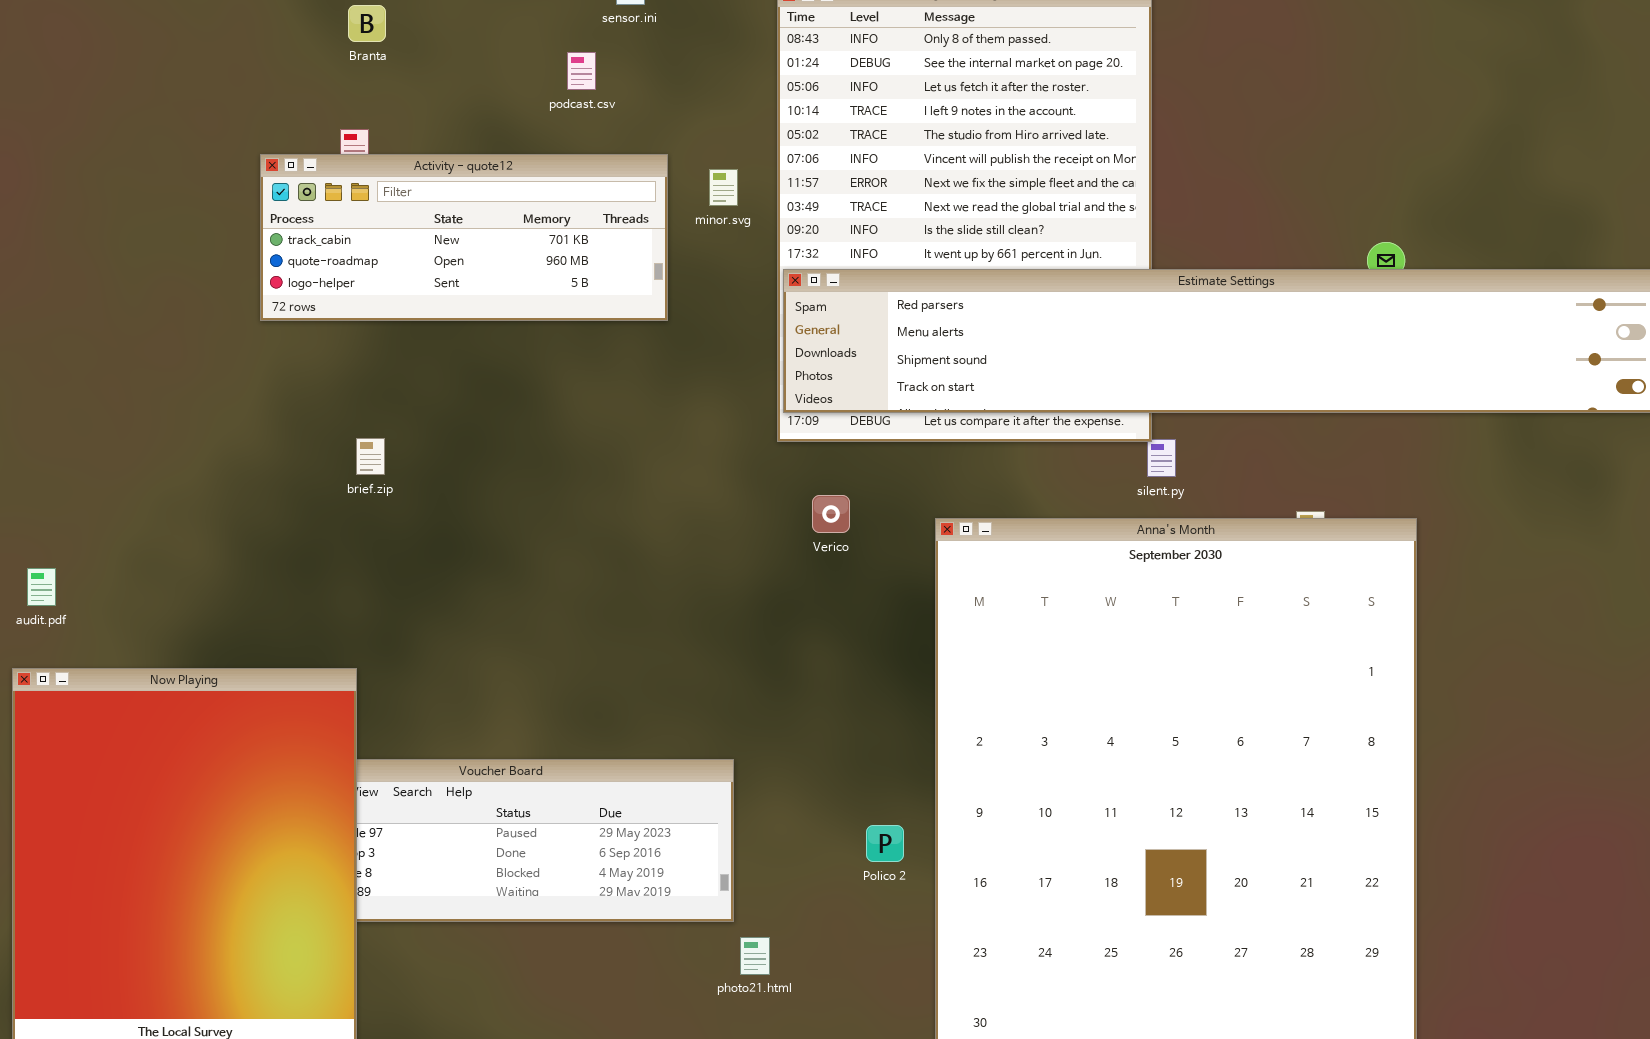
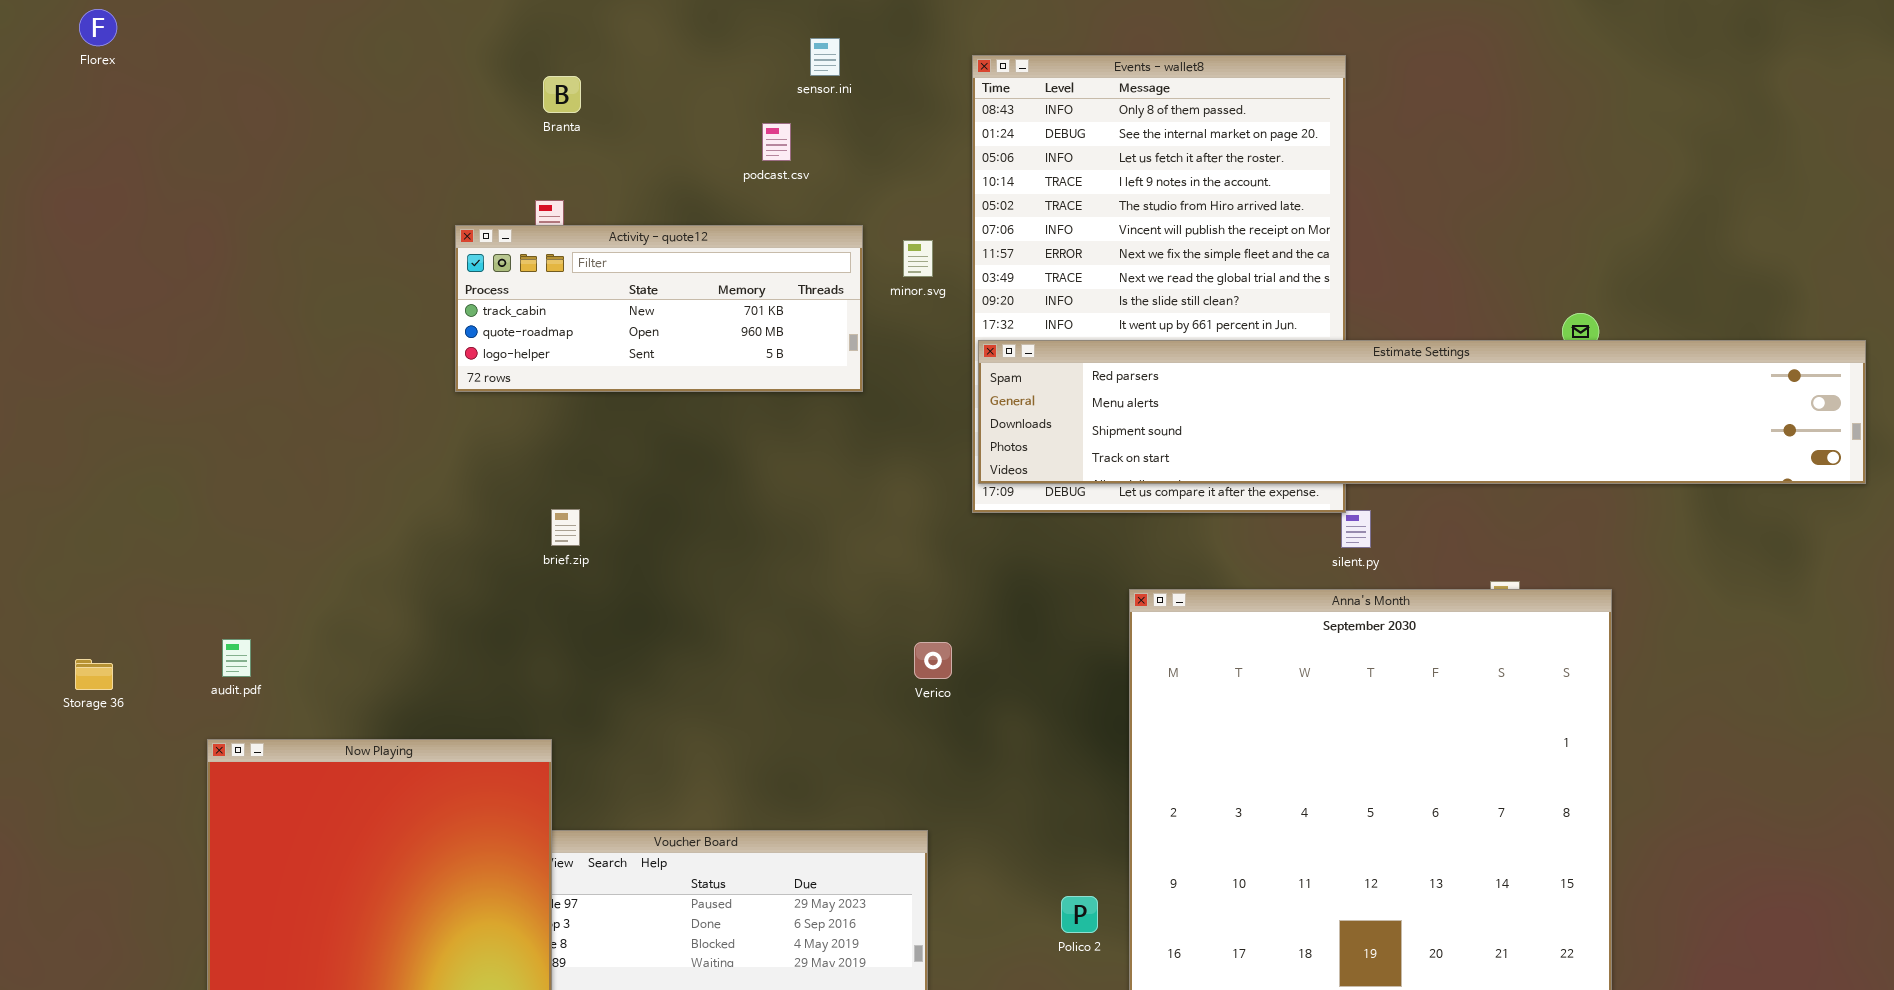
Verico: [812,495,850,533] -> [914,642,952,679], moved

